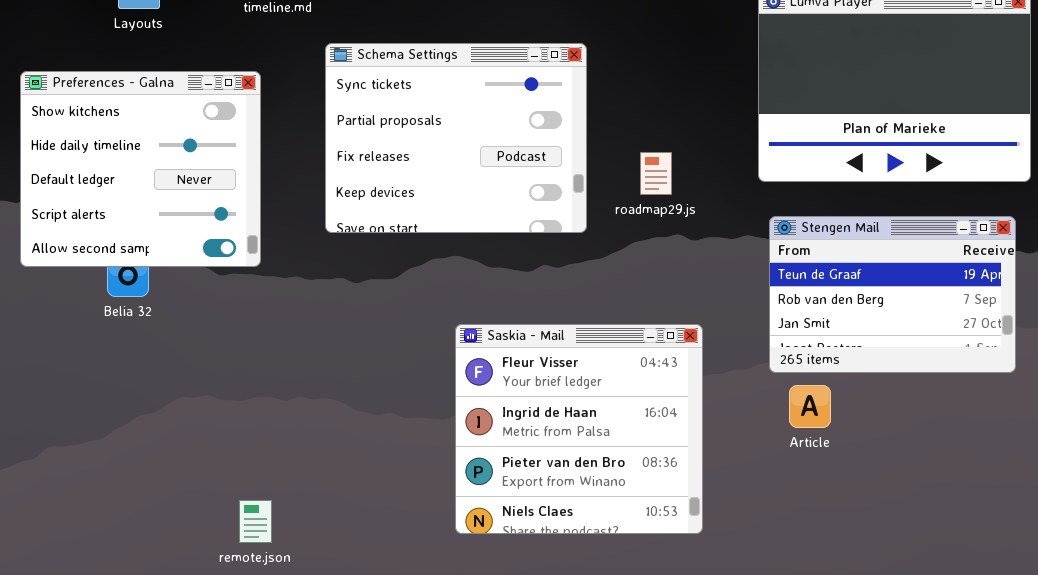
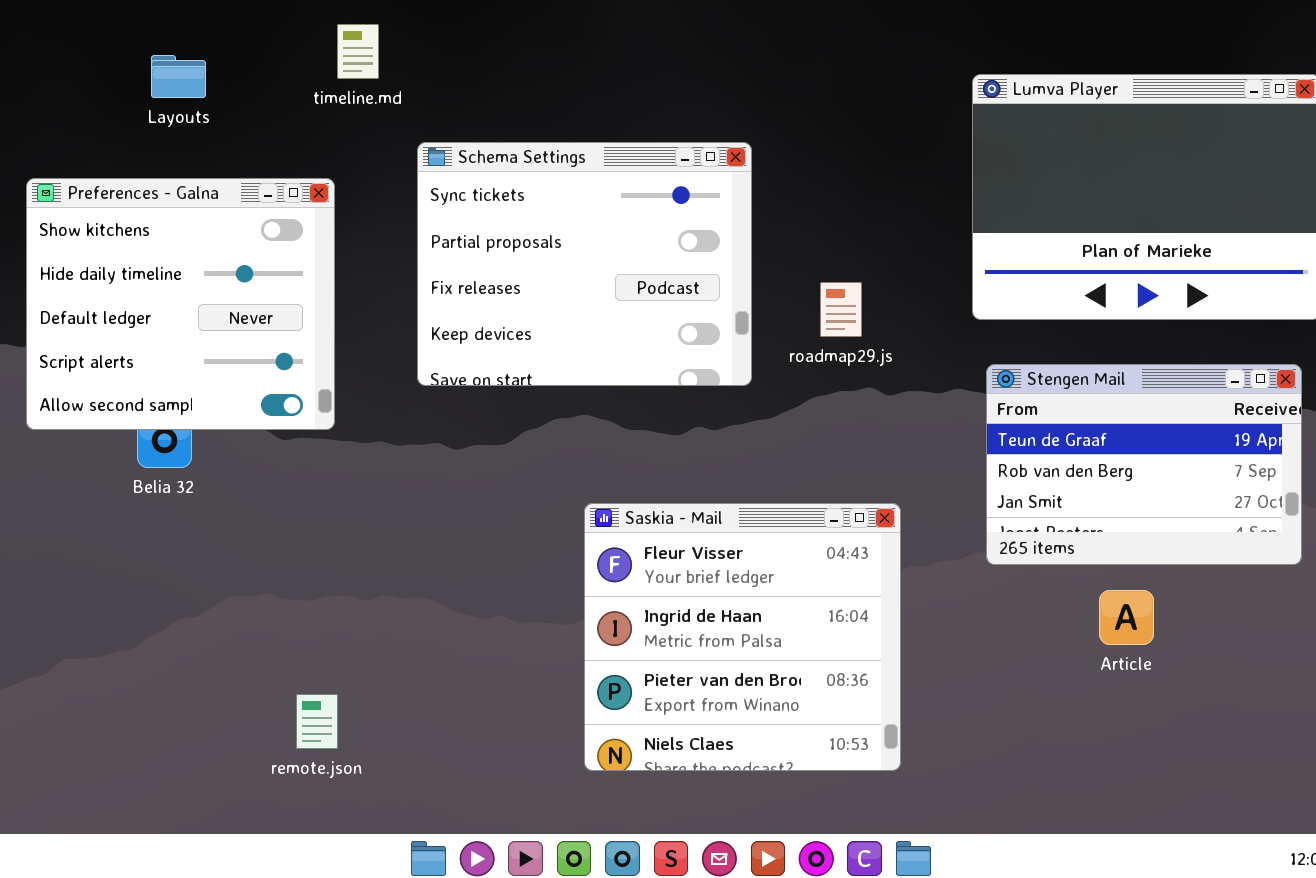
Article: [789,385,831,428] -> [1099,590,1154,645], moved
remote.json: [239,500,272,543] -> [296,694,338,749], moved

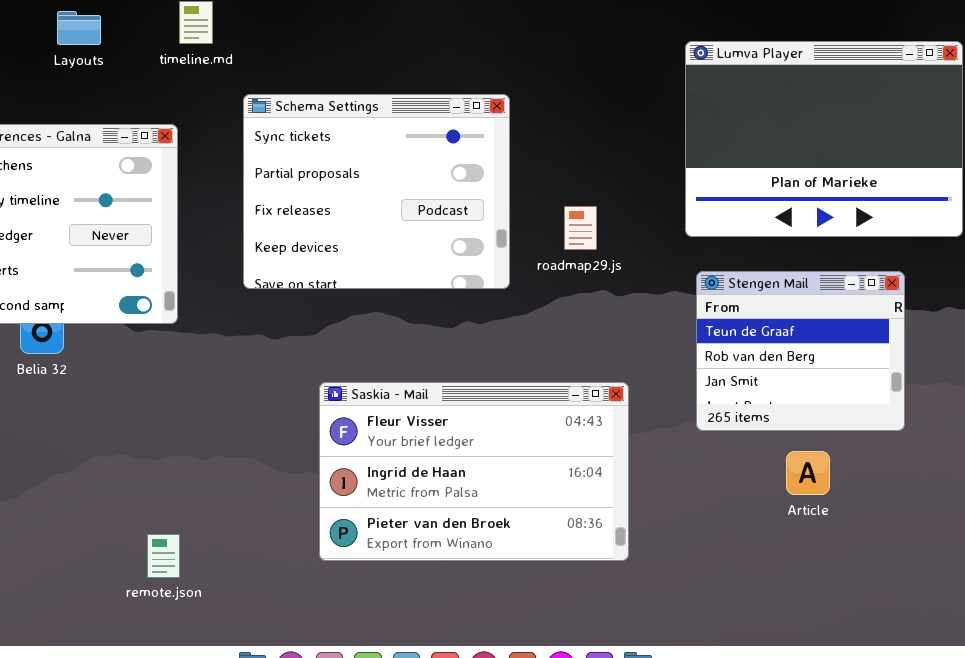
Layouts: [151,55,206,98] -> [57,11,101,45], moved
Stengen Mail: [986,364,1302,565] -> [696,271,905,431], resized
Saskia - Mail: [584,503,901,771] -> [319,382,629,561], resized

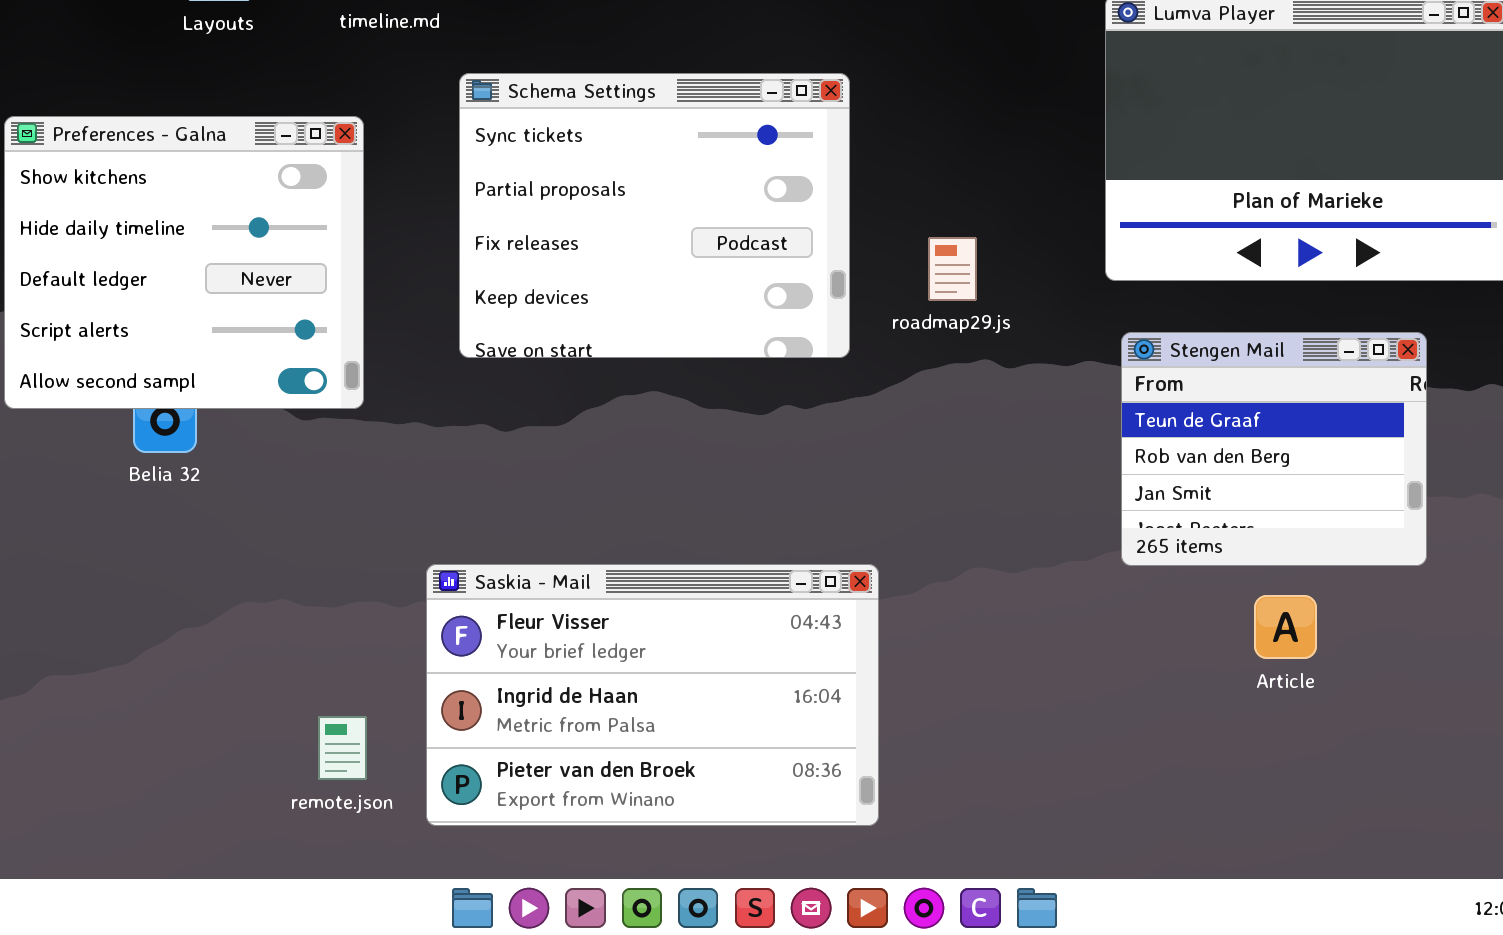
Saskia - Mail: [319,382,629,561] -> [426,564,879,826], moved

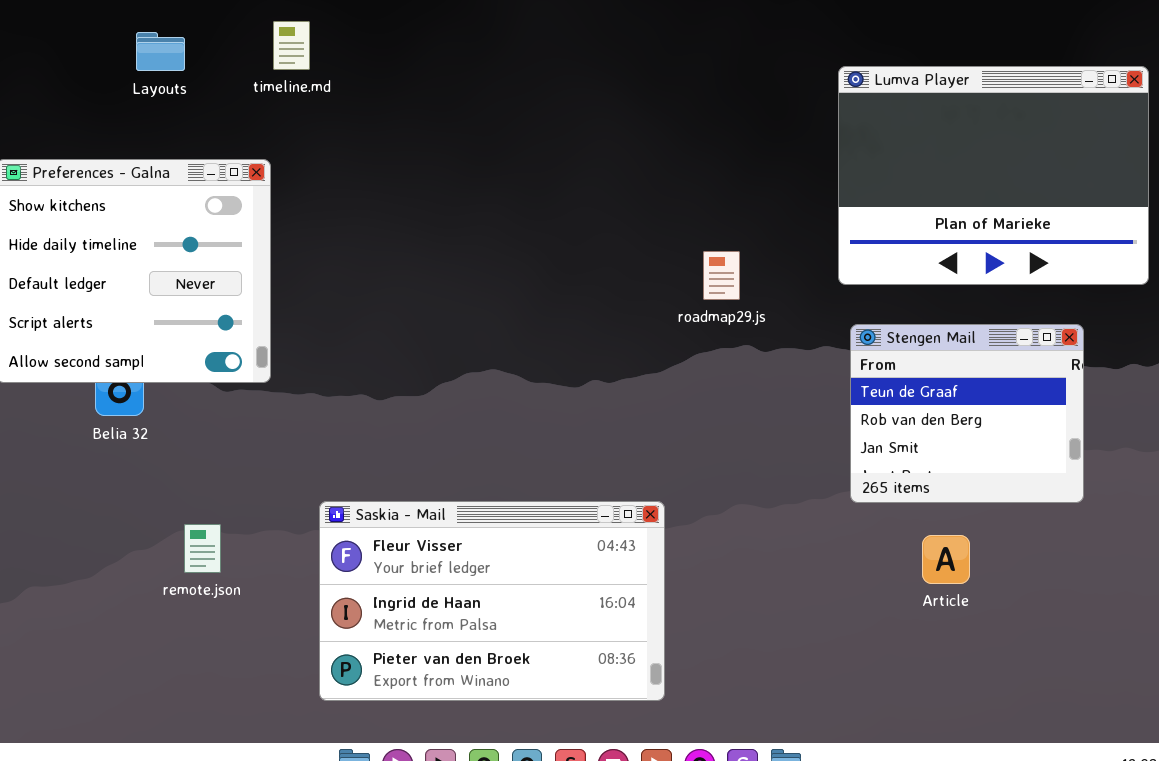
Schema Settings: [459,73,850,358] -> none, closed
Article: [1254,595,1317,659] -> [922,535,970,584], moved
remote.json: [318,716,367,780] -> [184,524,221,573], moved

